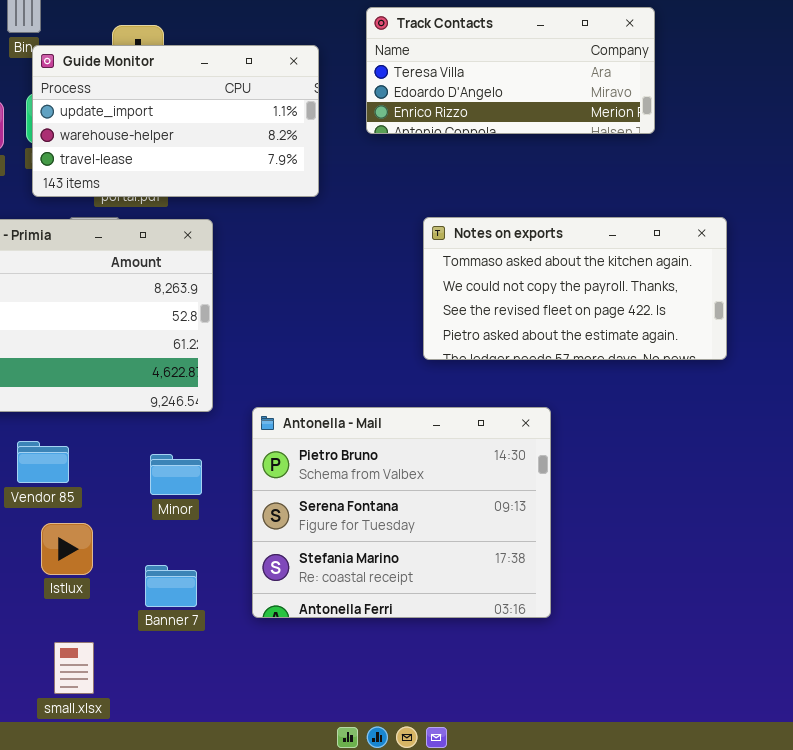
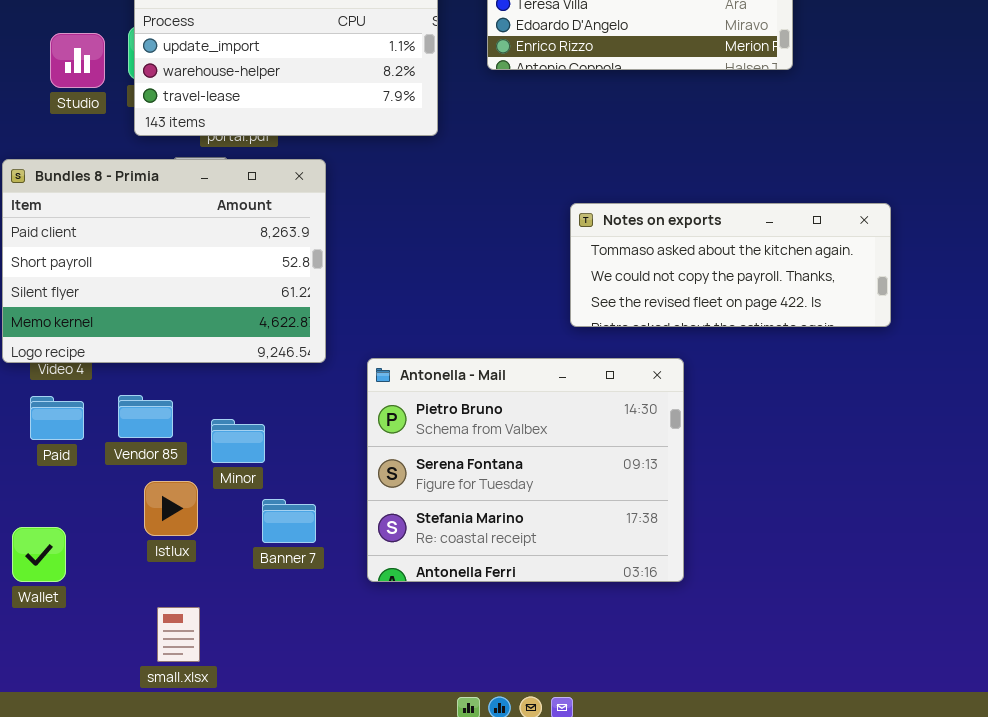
Notes on exports: [423,217,727,360] -> [570,203,891,327], moved, resized
Minor: [150,454,202,495] -> [211,419,265,463], moved
Banner 7: [145,565,197,607] -> [262,499,316,543], moved

